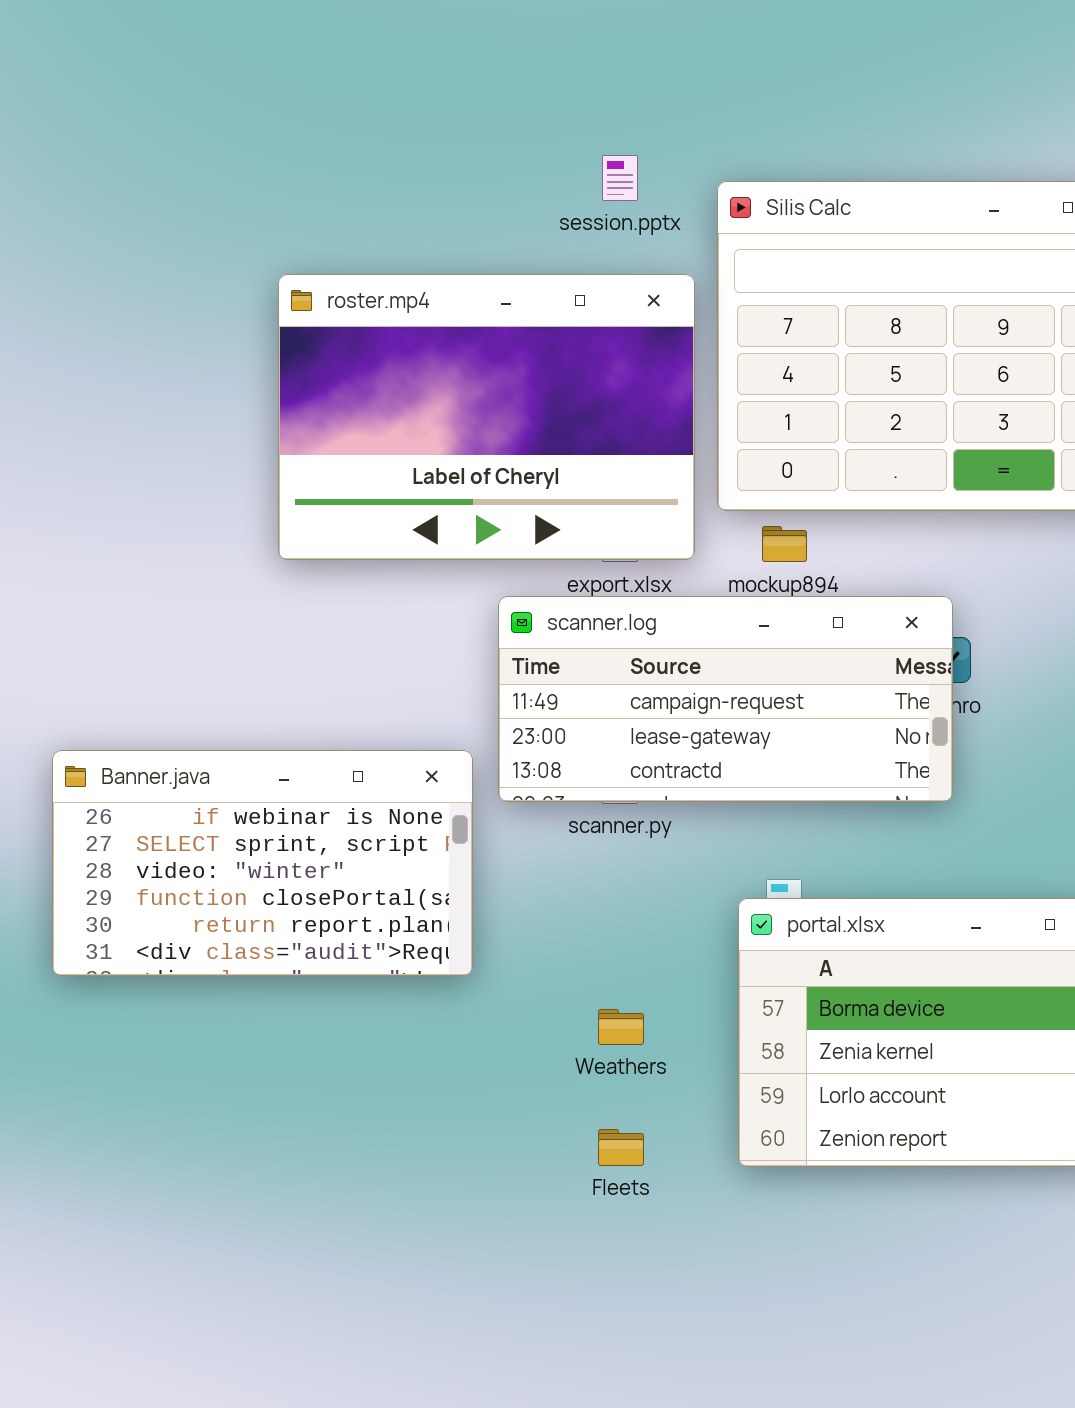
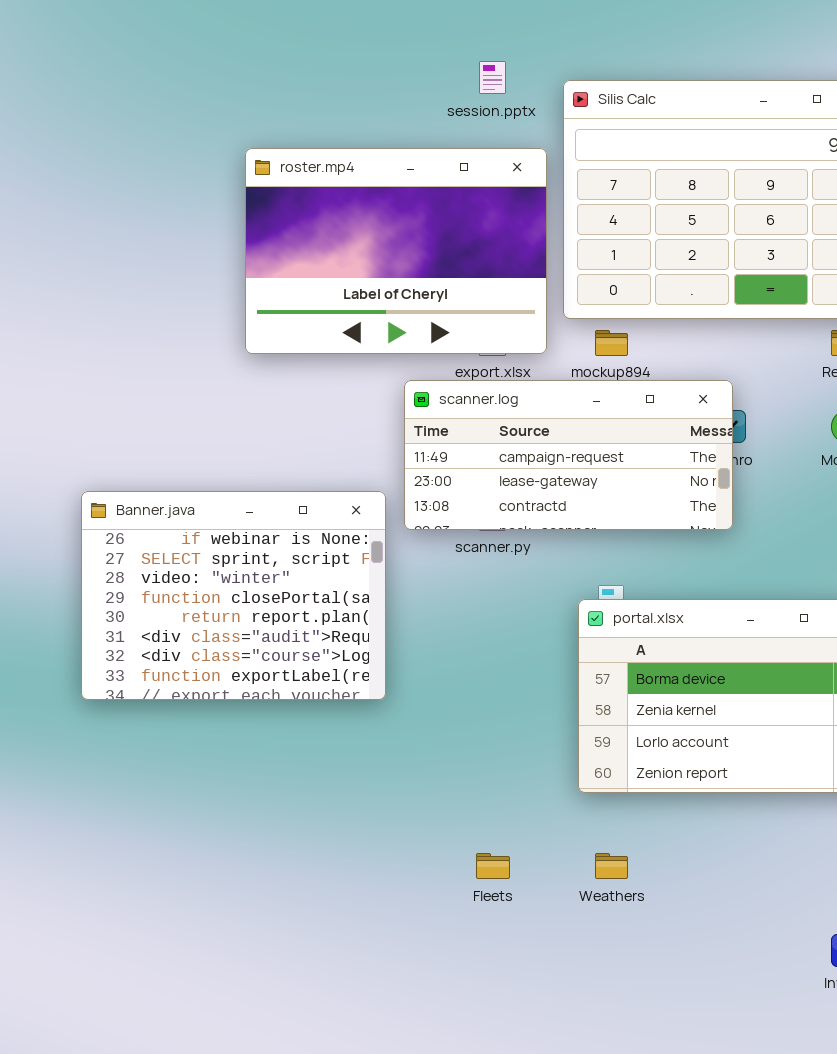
Banner.java: [52,750,473,976] -> [81,491,386,700], resized
Weathers: [598,1009,644,1045] -> [595,853,628,879], moved
Fleets: [598,1129,644,1166] -> [476,853,510,879], moved

